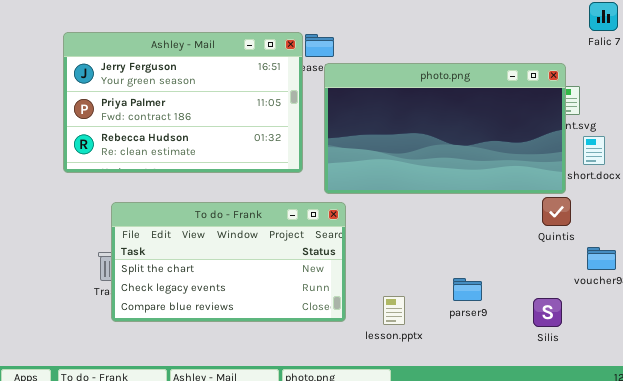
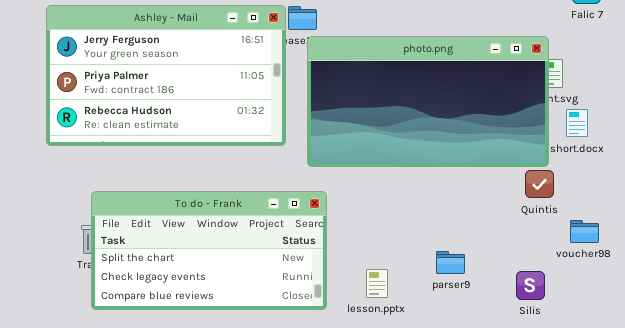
To do - Frank: [111,202,346,322] -> [91,191,327,310], moved

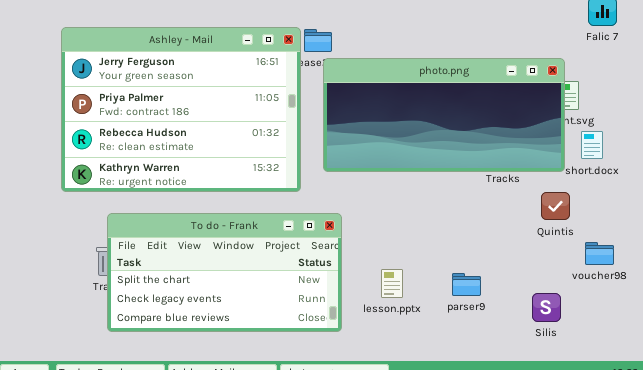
Ashley - Mail: [46,5,286,146] -> [61,27,301,192], resized
photo.png: [307,36,549,167] -> [323,58,565,172], resized
lesson.pptx: [366,269,388,298] -> [381,269,403,298], moved

